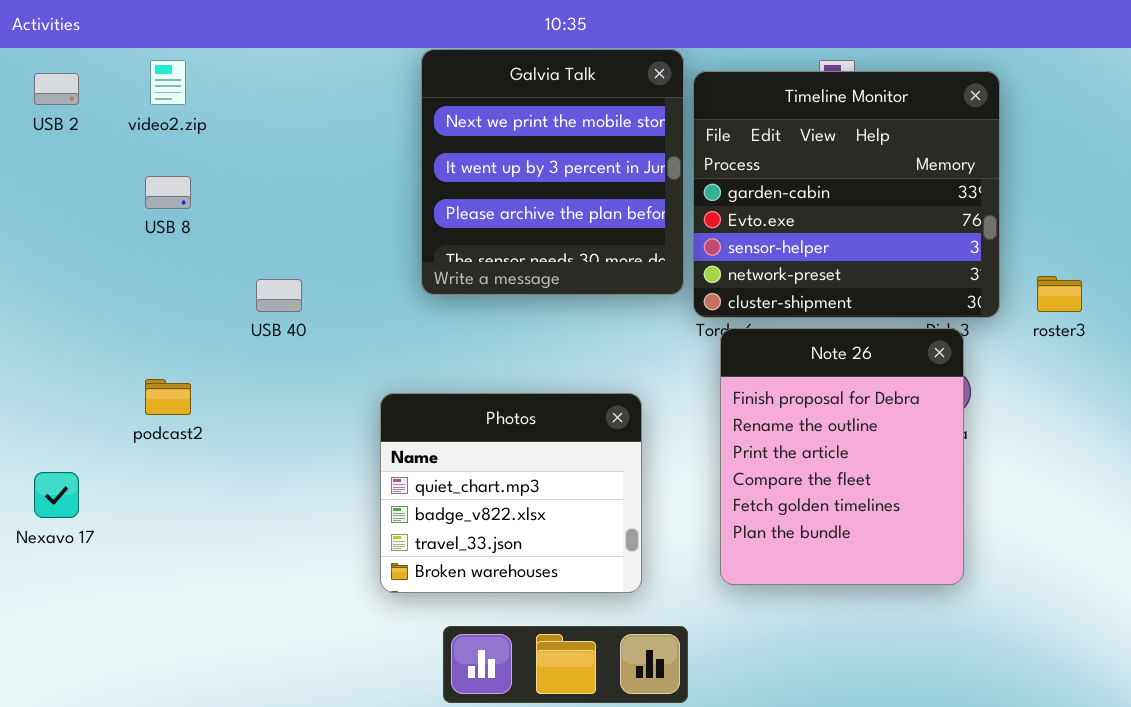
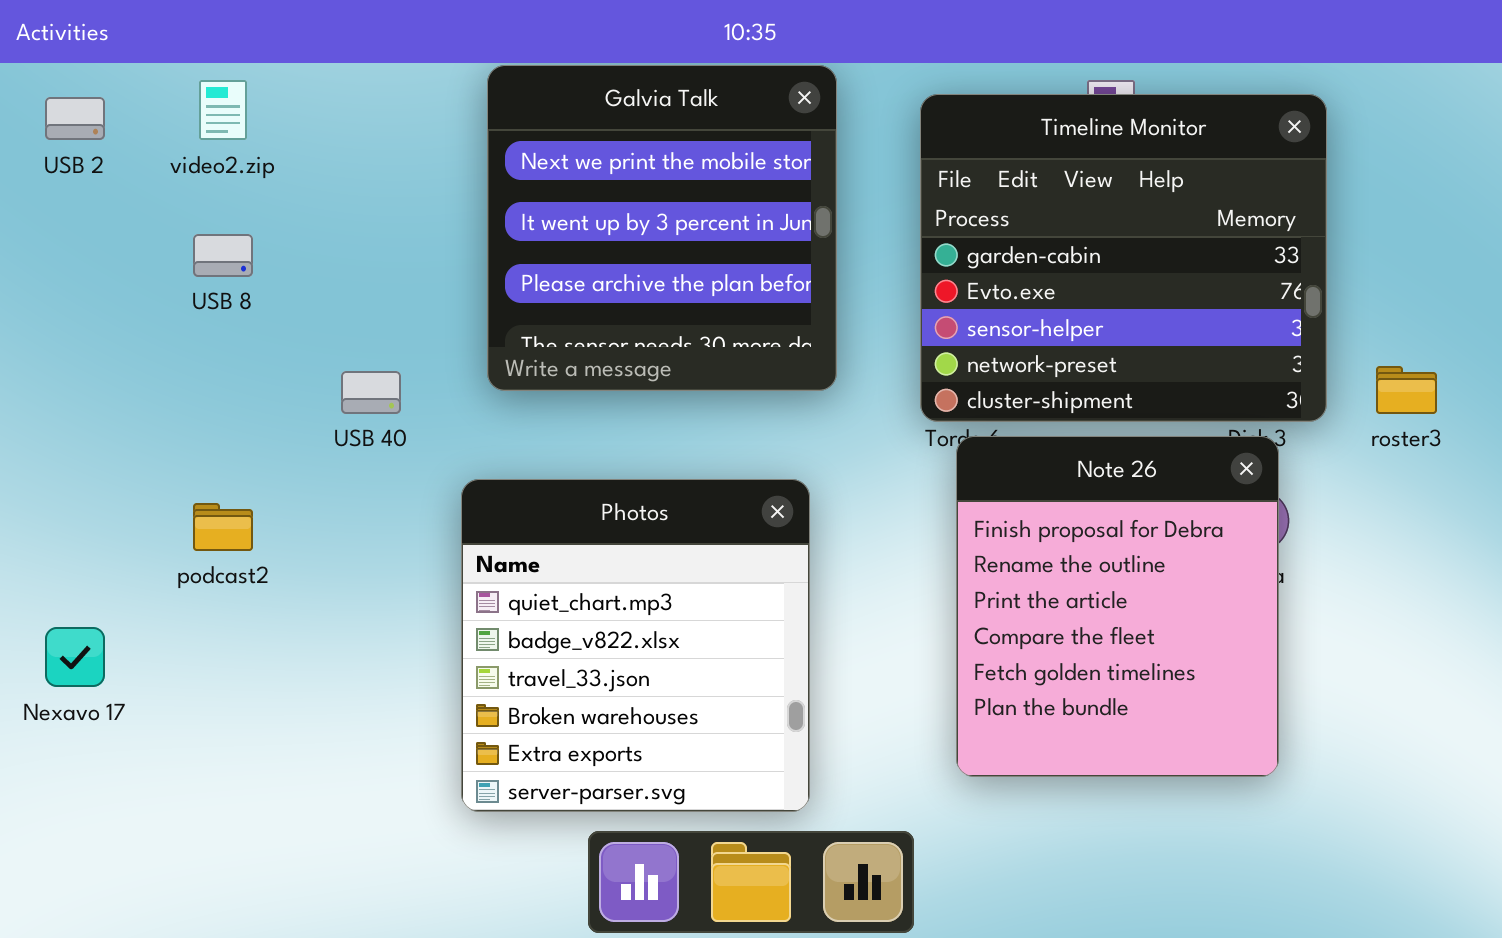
Galvia Talk: [421,49,684,295] -> [487,65,837,391], moved
Photos: [380,393,642,593] -> [461,479,810,812], moved, resized

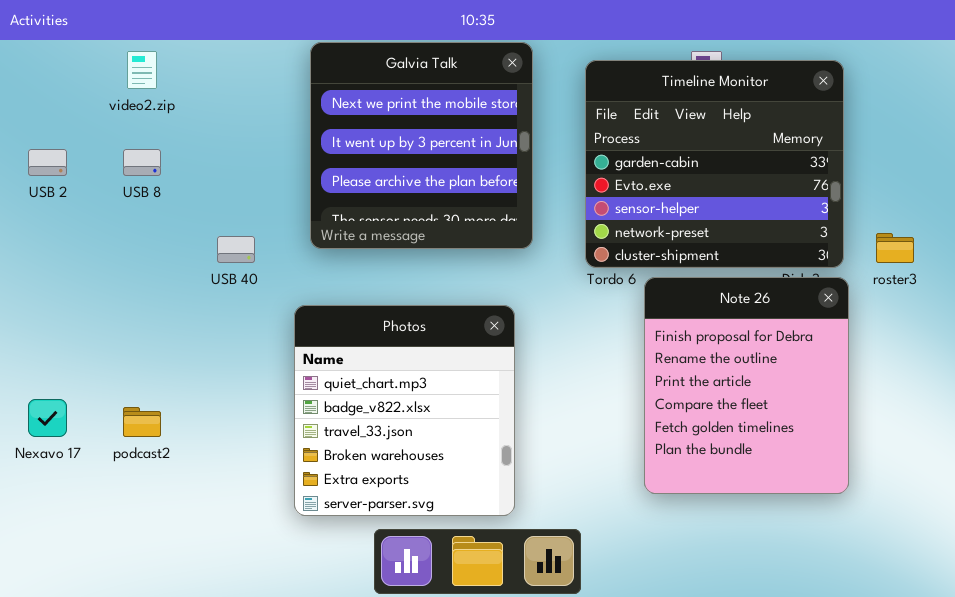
USB 2: [45,97,105,140] -> [28,149,67,176], moved
Note 26: [956,436,1279,777] -> [644,277,849,494], moved
podcast2: [193,503,253,551] -> [123,407,161,437], moved

